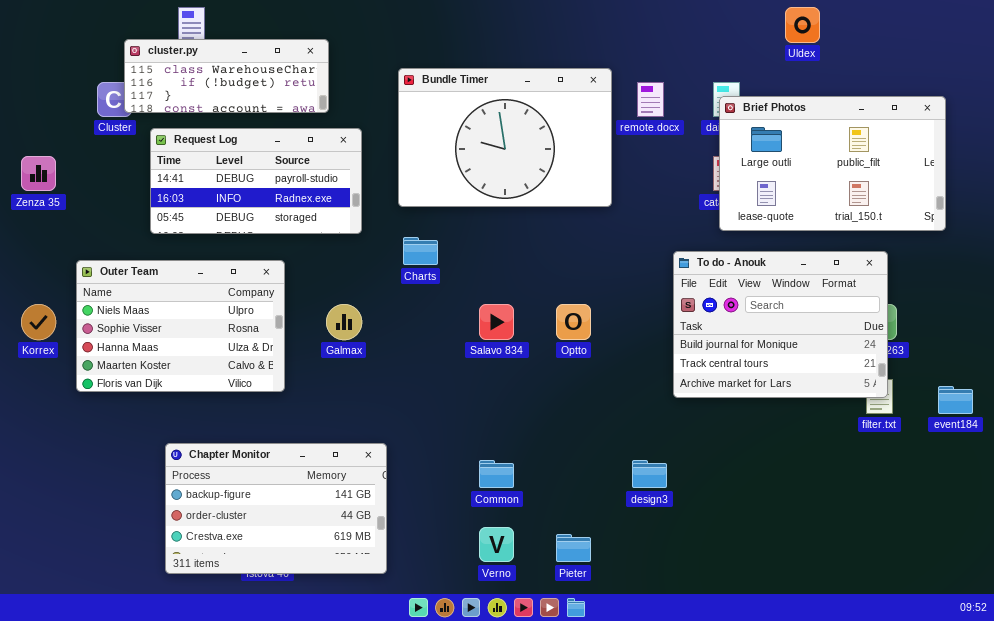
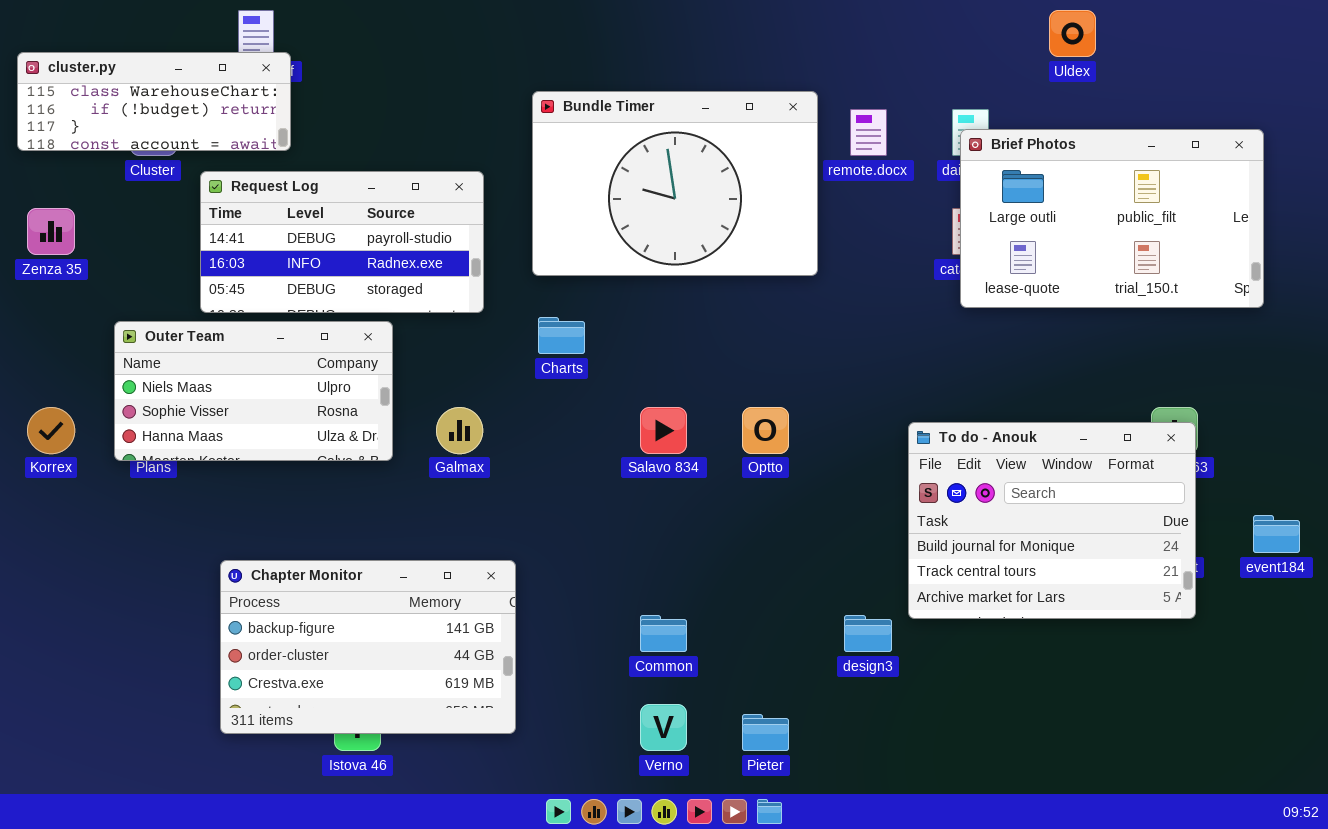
cluster.py: [124,39,329,113] -> [17,52,291,151], moved
To do - Anouk: [673,251,888,398] -> [908,422,1196,619], moved
Outer Team: [76,260,285,392] -> [114,321,393,461], moved, resized
Chapter Monitor: [165,443,387,574] -> [220,560,516,734], moved

